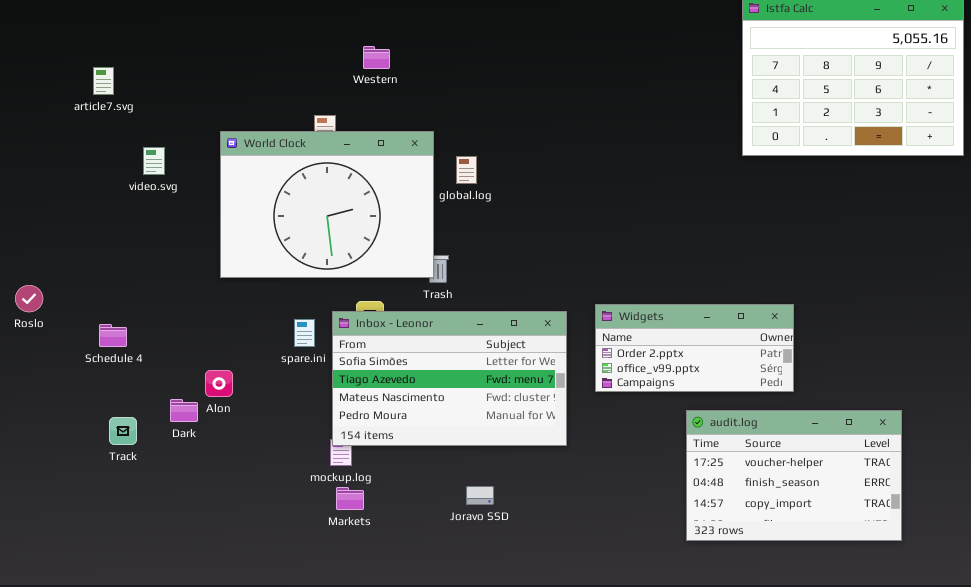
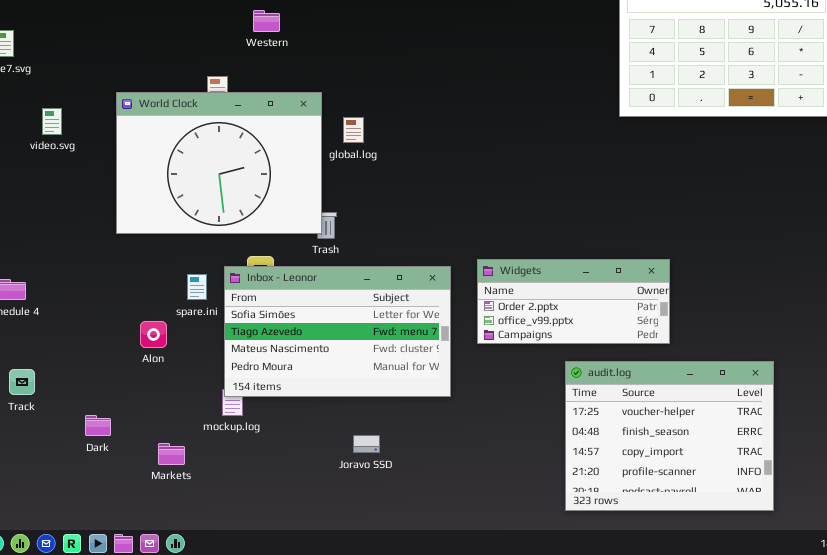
Alon: [205,370,233,397] -> [140,321,167,348], moved
Dark: [170,399,198,422] -> [85,415,111,436], moved
audit.log: [686,410,902,541] -> [565,361,774,511], resized
Markets: [336,487,364,510] -> [158,443,185,465], moved

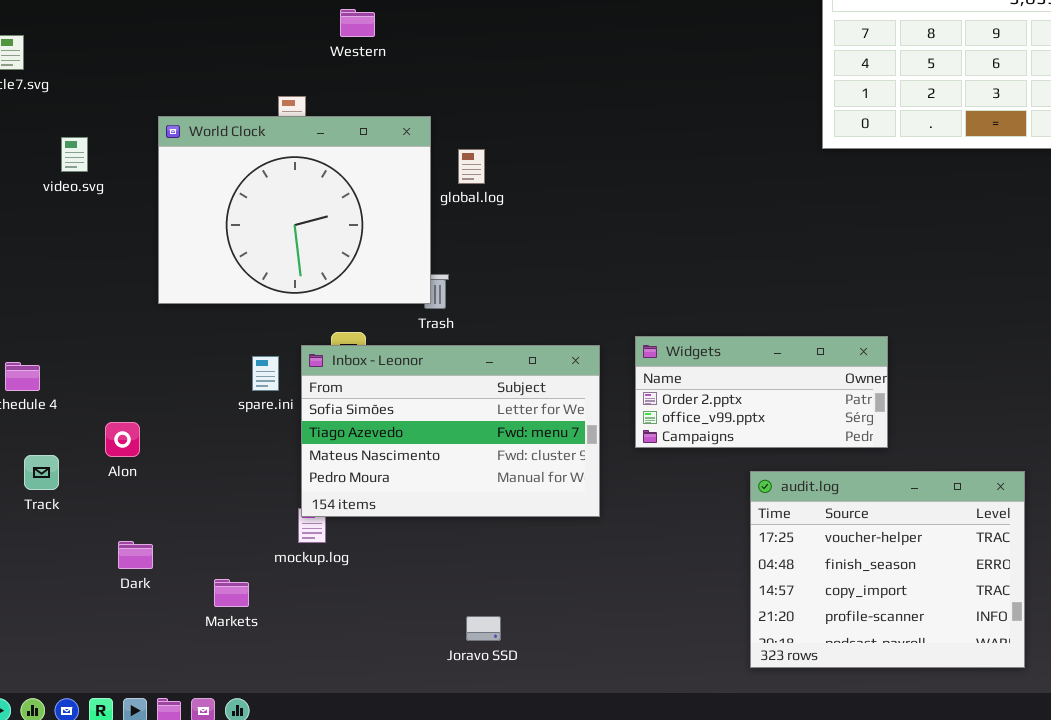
Alon: [140,321,167,348] -> [105,422,140,457], moved
Track: [9,369,35,395] -> [24,455,59,490], moved
Joravo SSD: [353,435,380,453] -> [466,616,501,641], moved

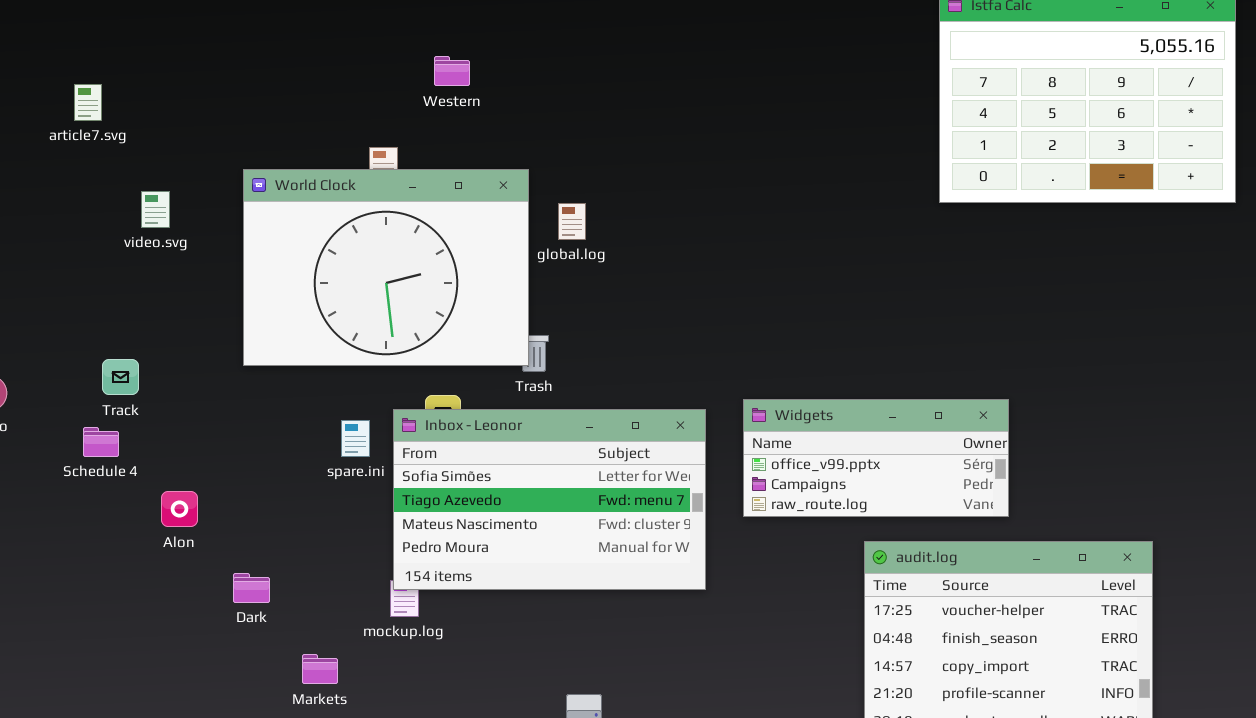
Widgets: [635,336,888,448] -> [743,399,1009,517], scrolled down 1 row
Alon: [105,422,140,457] -> [161,491,198,527], moved
Track: [24,455,59,490] -> [102,359,139,395], moved
Dark: [118,541,153,569] -> [233,573,270,603], moved

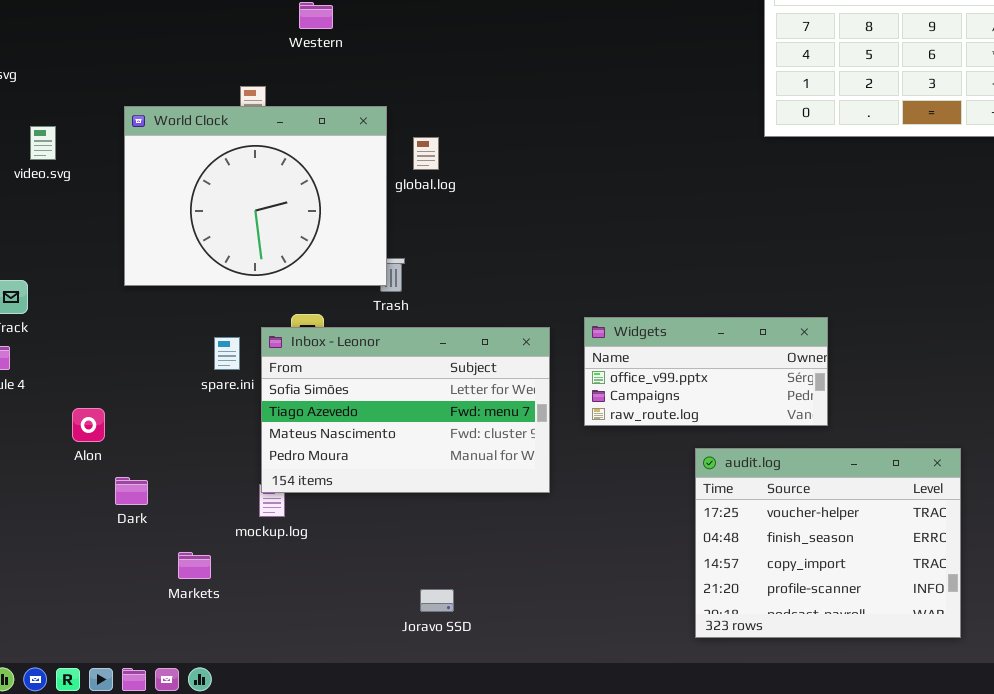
Alon: [161,491,198,527] -> [72,408,105,442], moved

